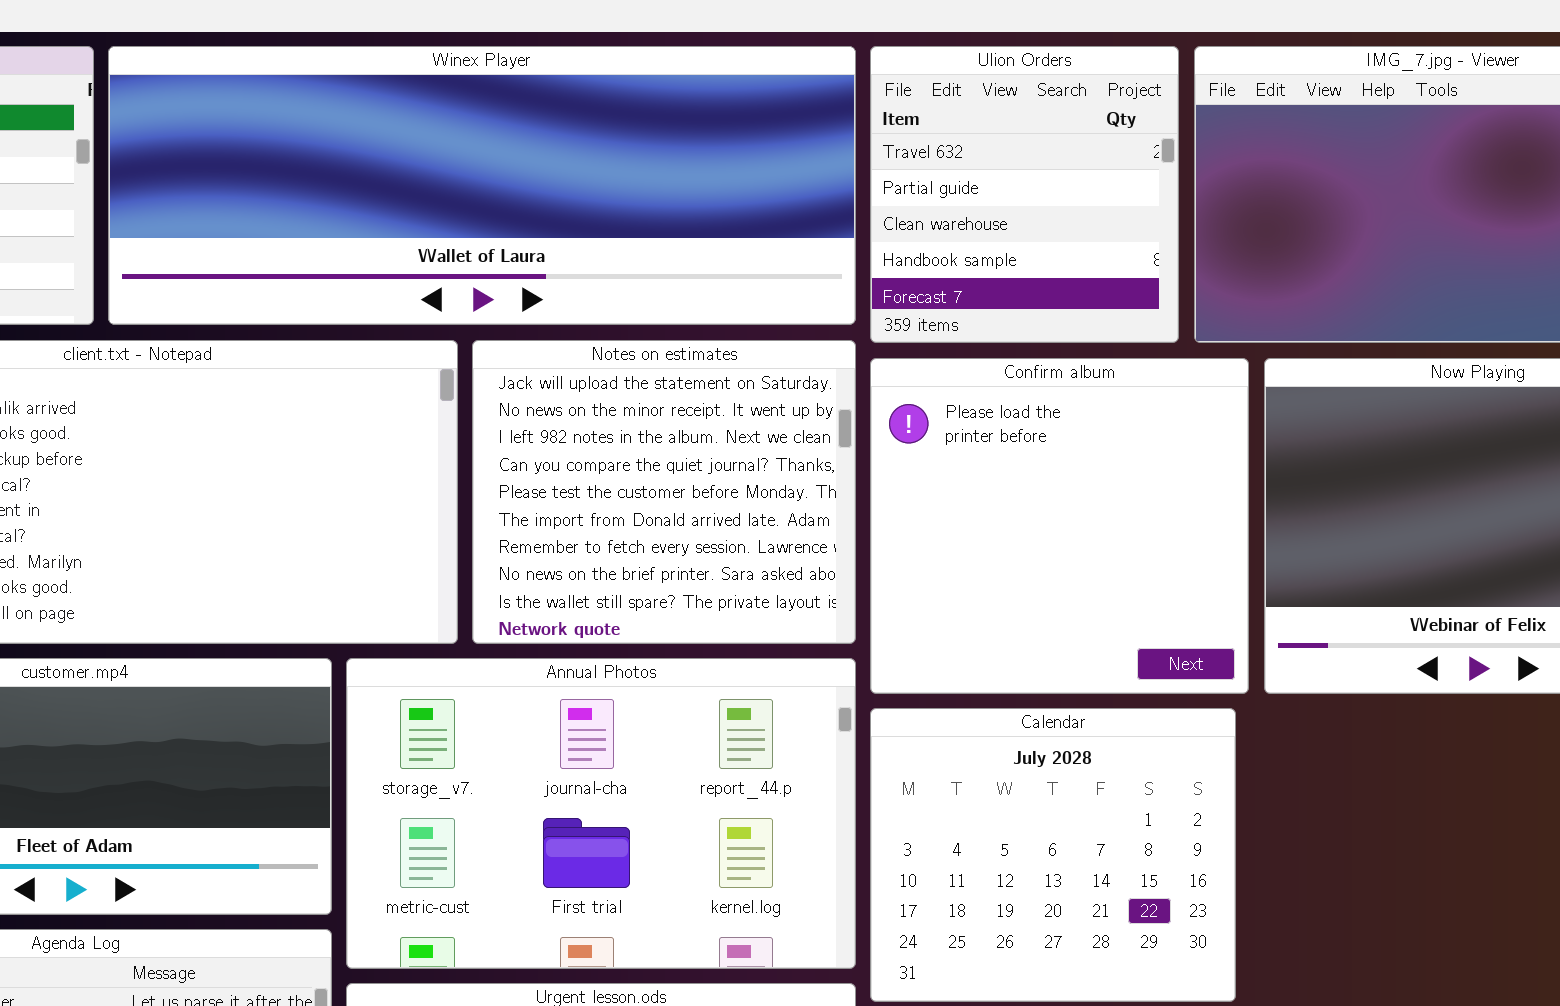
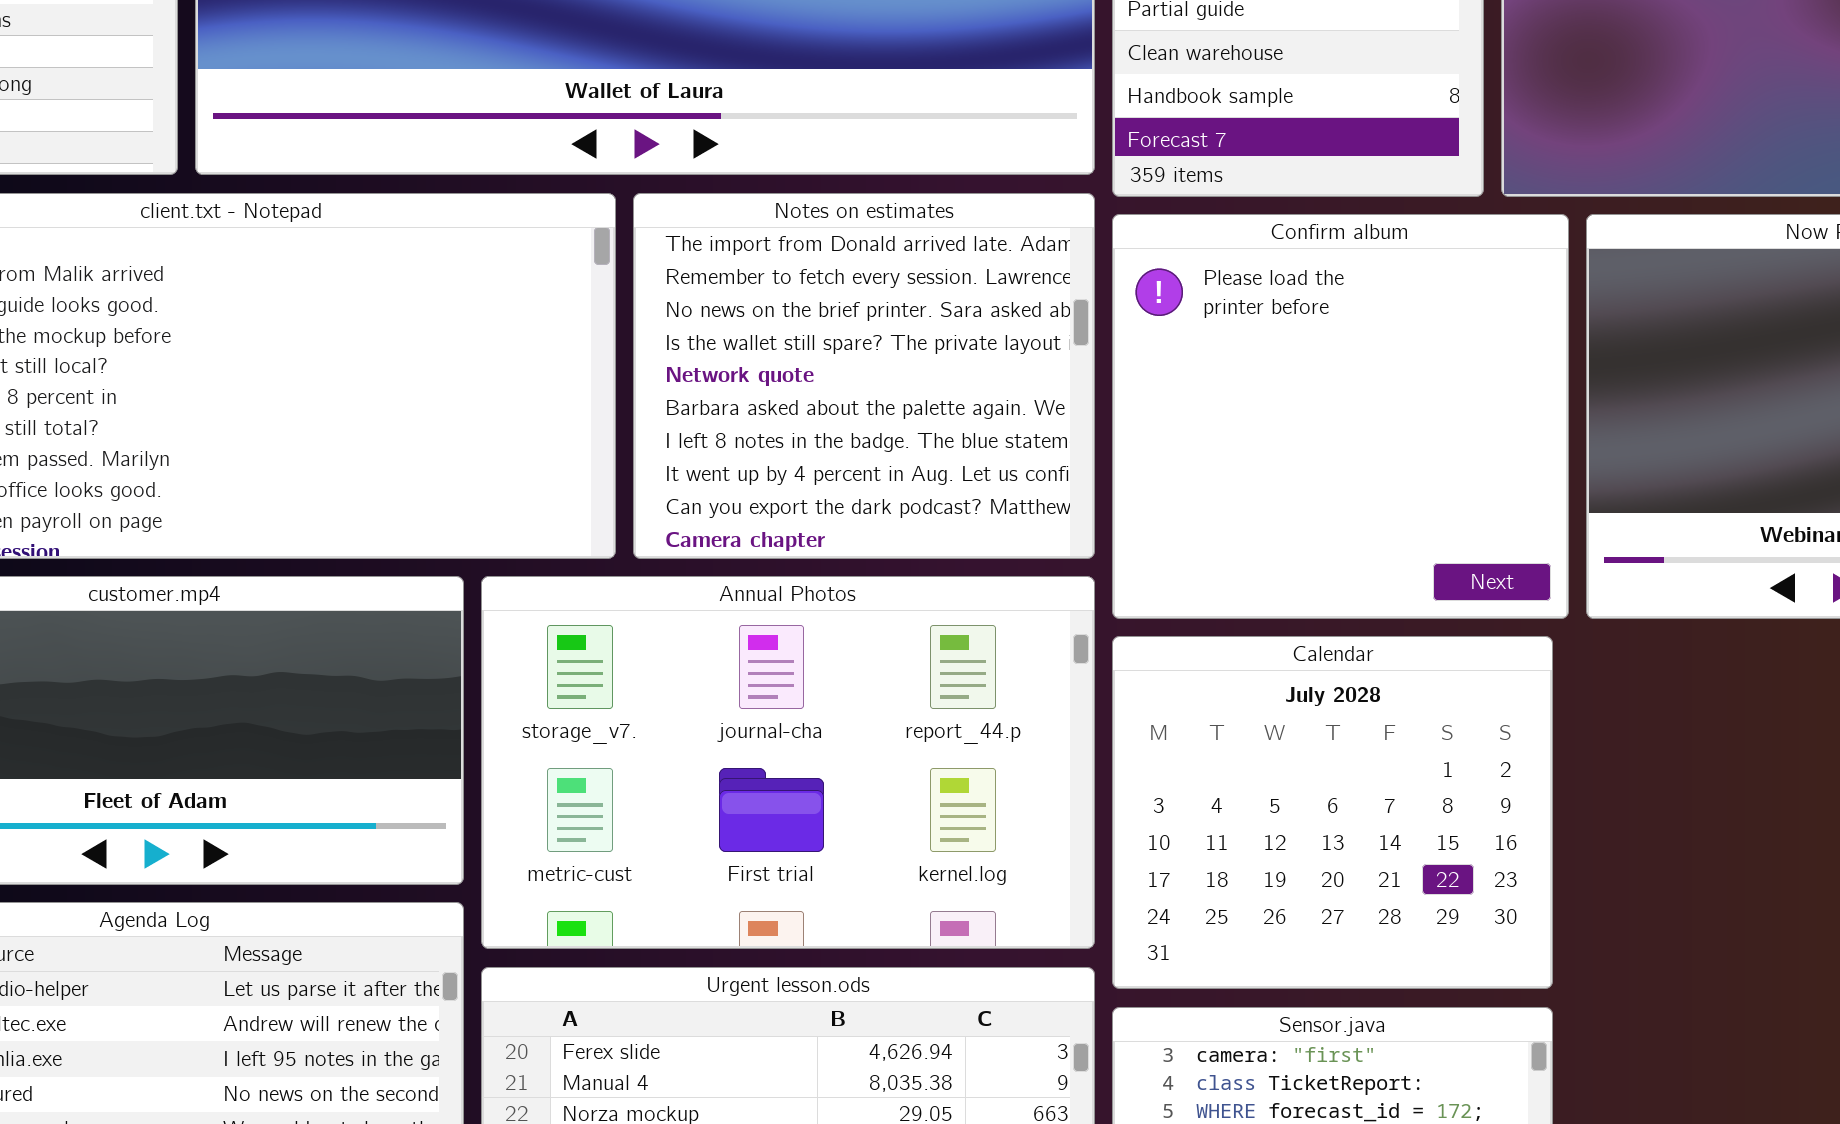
Notes on estimates: [472,340,856,644] -> [633,193,1095,559], scrolled down 5 rows

